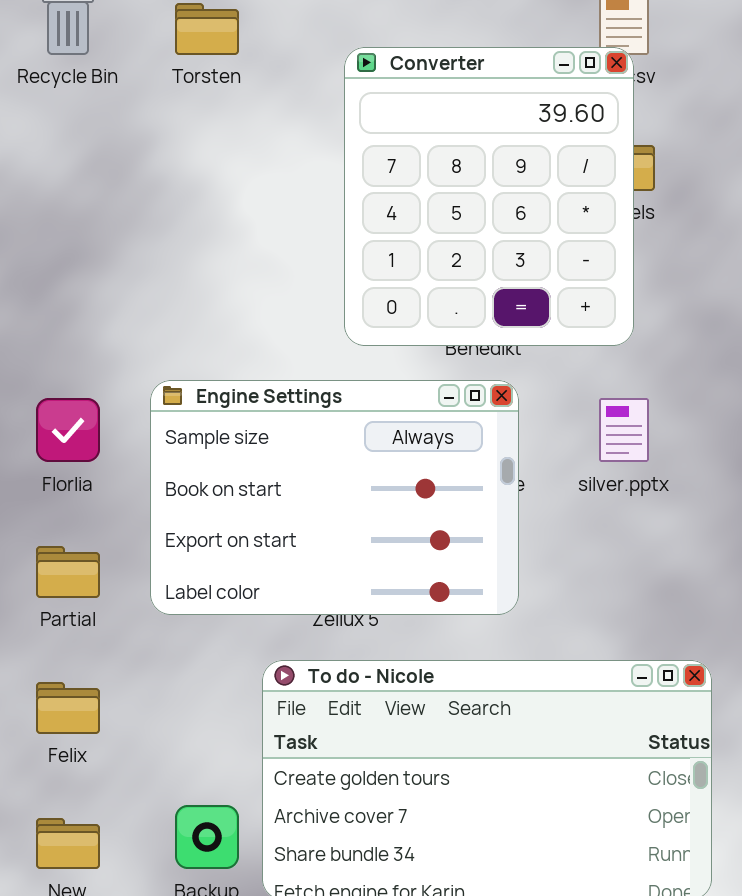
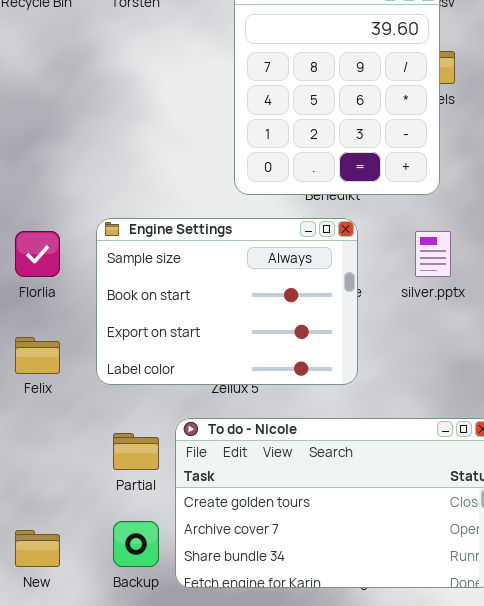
Partial: [36,546,100,598] -> [113,433,159,470], moved
Felix: [36,682,100,734] -> [15,337,60,374], moved

